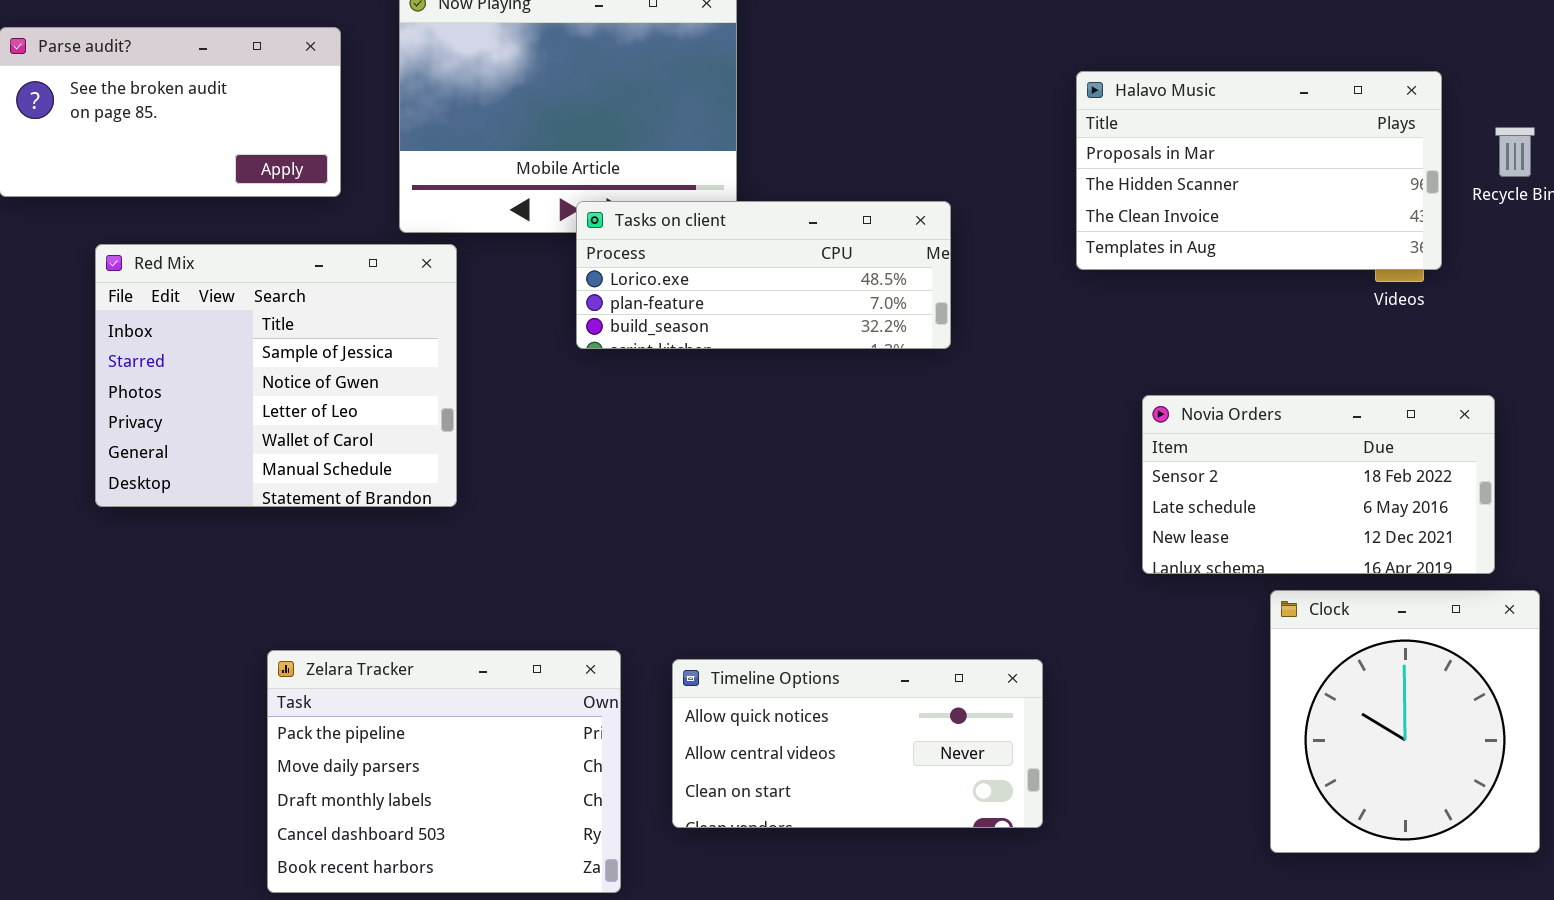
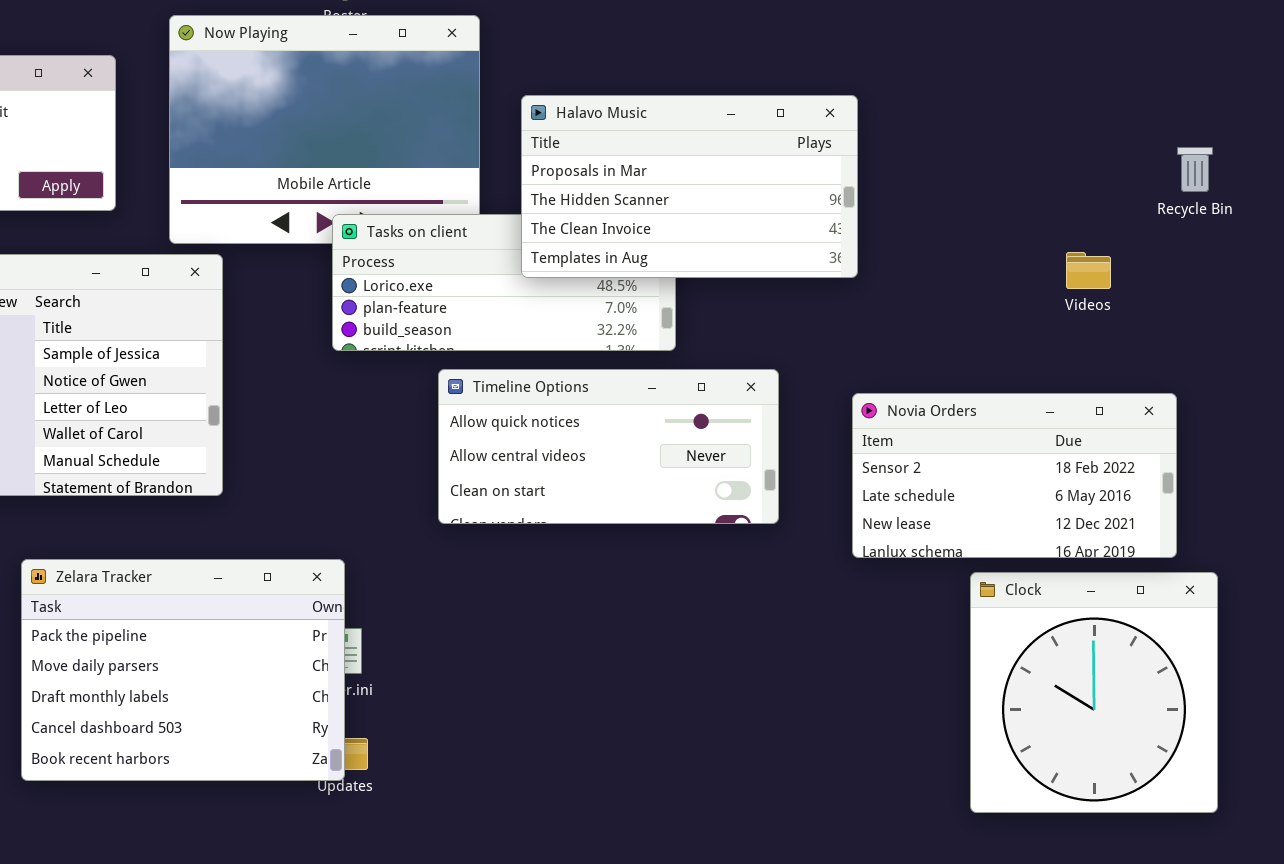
Halavo Music: [1076,71,1442,270] -> [521,95,858,278], moved
Zelara Tracker: [267,650,621,893] -> [21,559,345,781], moved
Timeline Options: [672,659,1043,828] -> [438,369,779,524], moved

